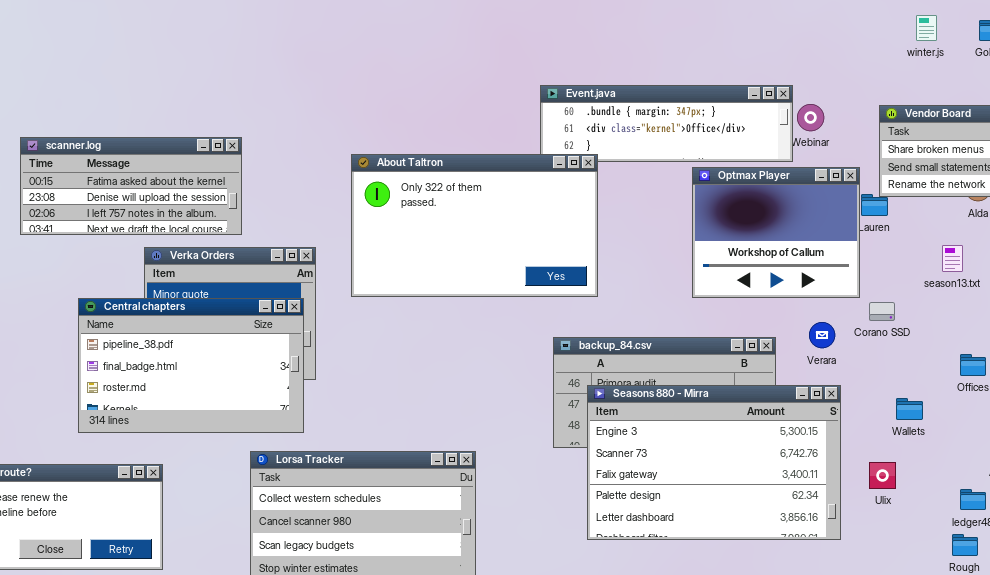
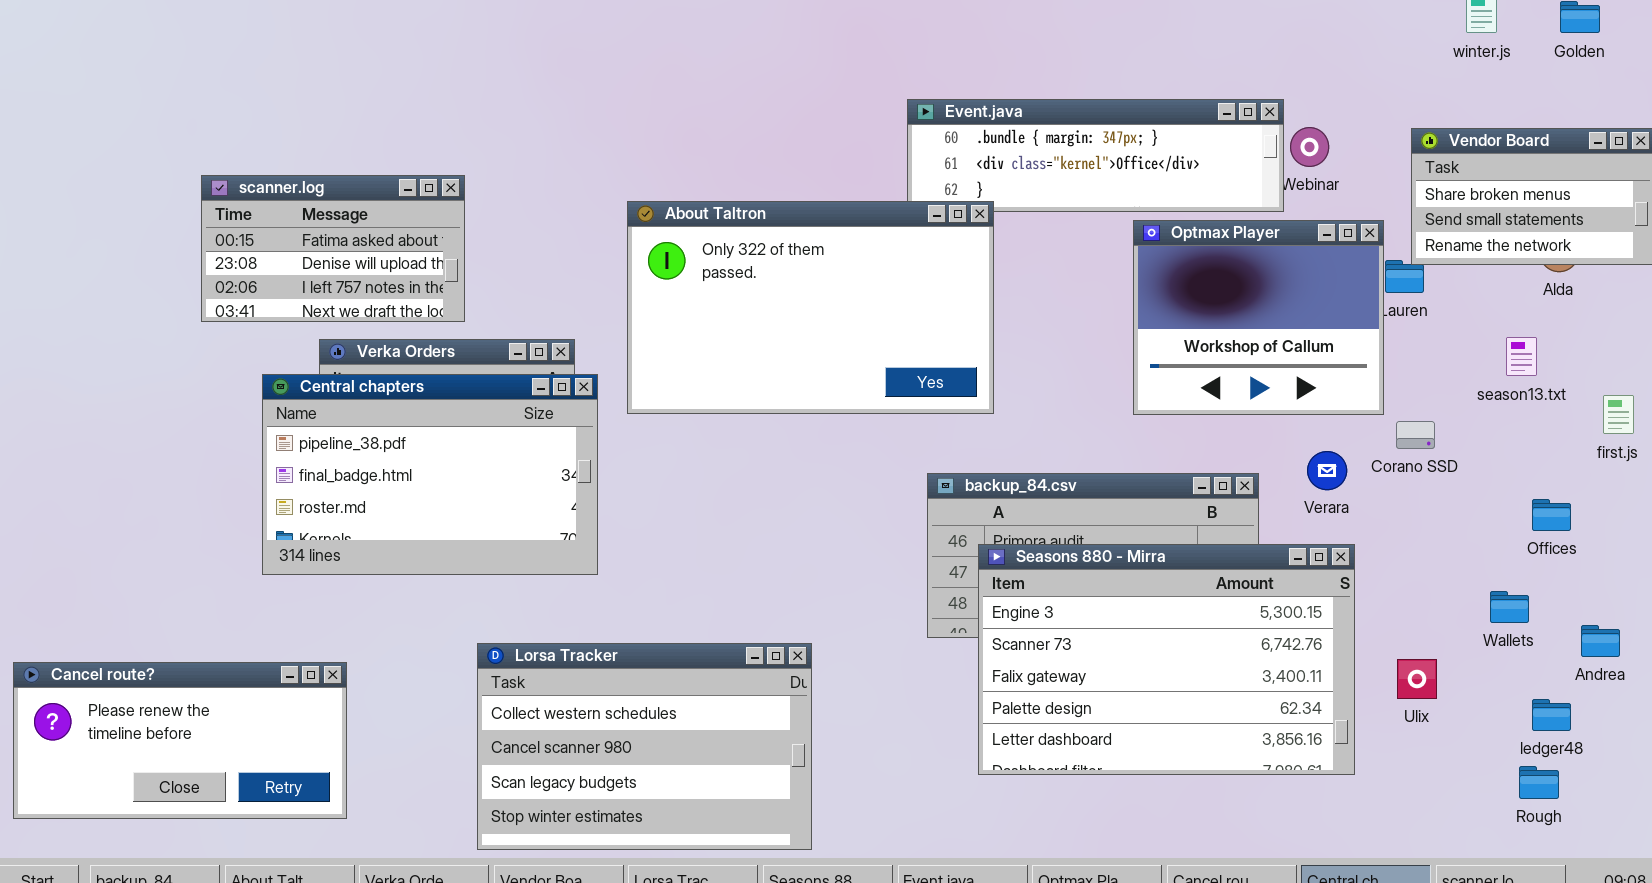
scanner.log: [20,137,242,235] -> [201,175,465,322], resized
Central chapters: [78,298,304,433] -> [262,374,598,575], moved
Wallets: [896,398,923,420] -> [1490,591,1529,623], moved

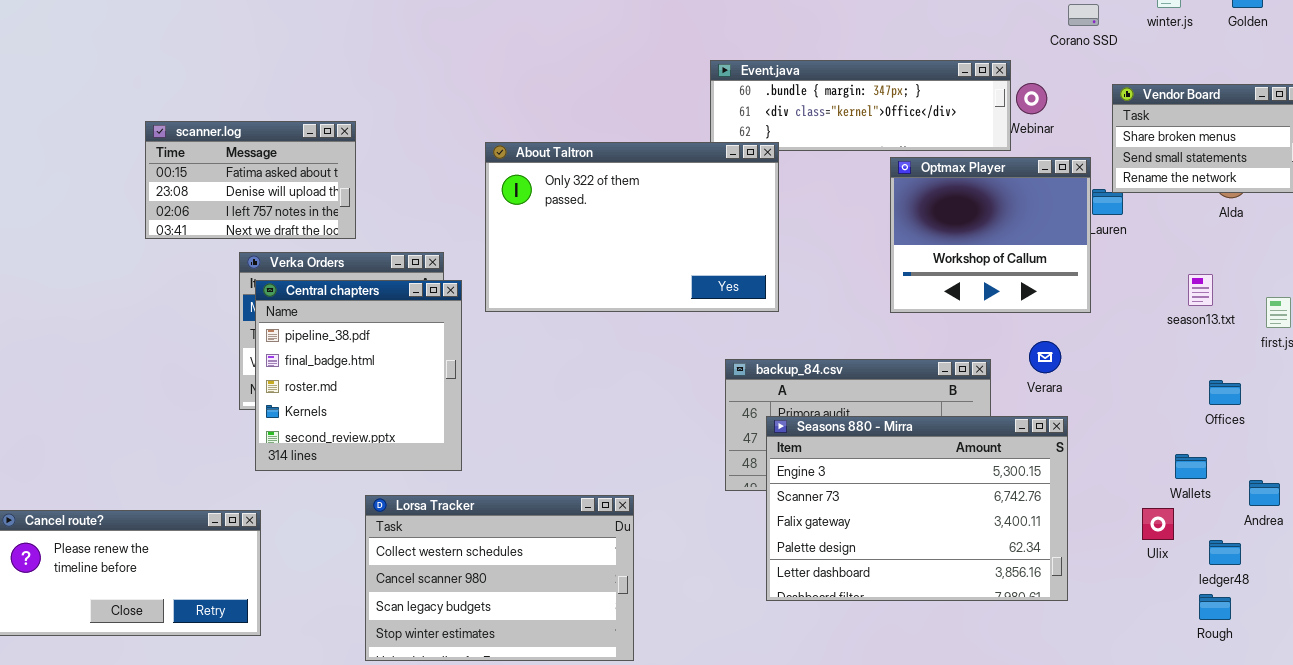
season13.txt: [1506,337,1537,376] -> [1188,274,1213,306], moved
Central chapters: [262,374,598,575] -> [255,280,462,471], resized
Corano SSD: [1396,421,1435,449] -> [1068,4,1099,26], moved
Ulix: [1397,659,1437,699] -> [1142,508,1174,540], moved

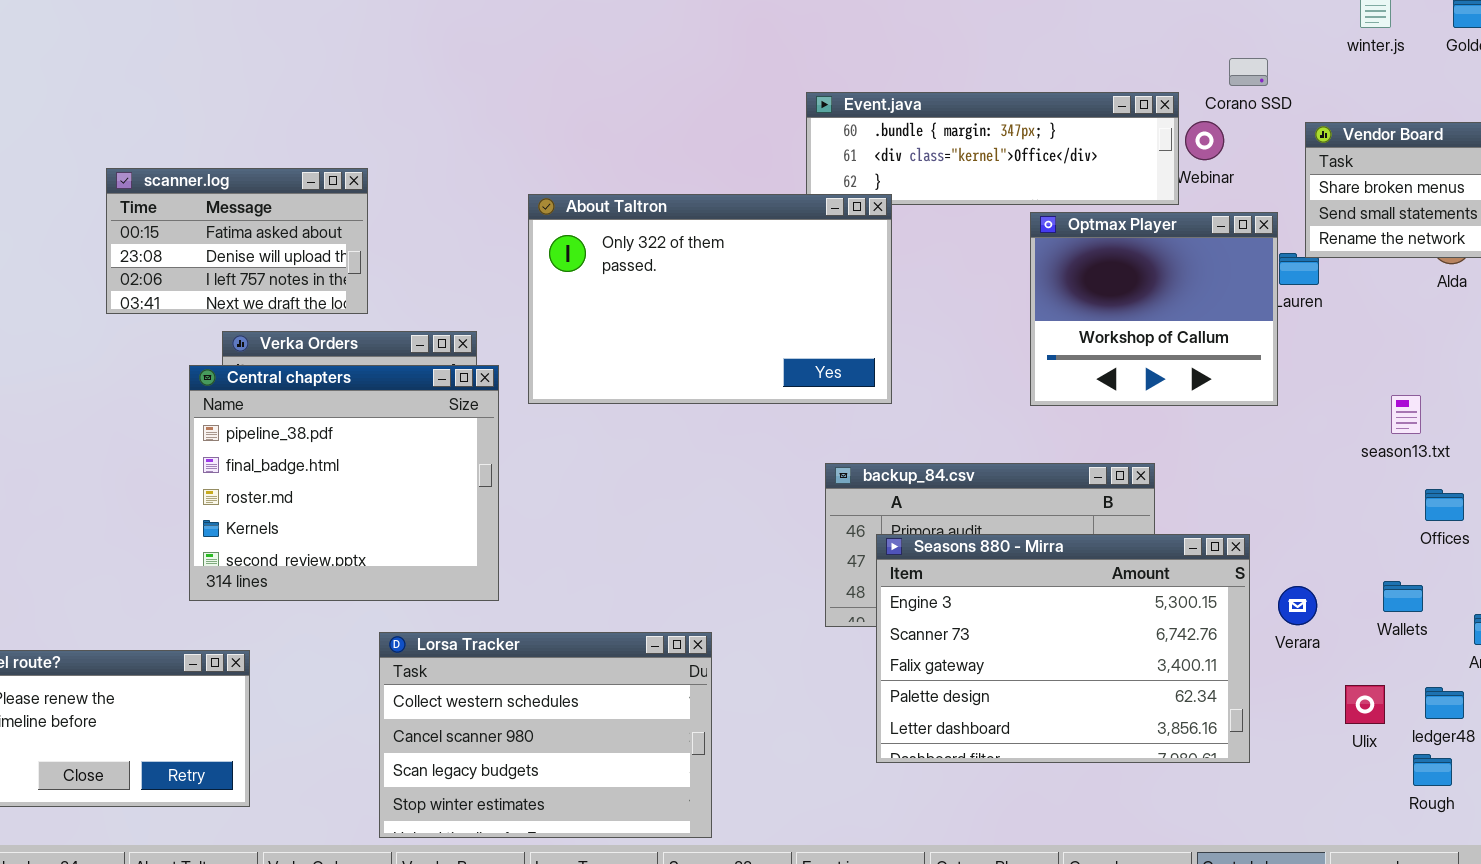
Corano SSD: [1068,4,1099,26] -> [1229,58,1268,86], moved
season13.txt: [1188,274,1213,306] -> [1391,395,1421,434], moved
Central chapters: [255,280,462,471] -> [189,365,499,601], resized
Verara: [1029,341,1061,373] -> [1278,586,1317,625], moved
Ulix: [1142,508,1174,540] -> [1345,685,1385,724], moved

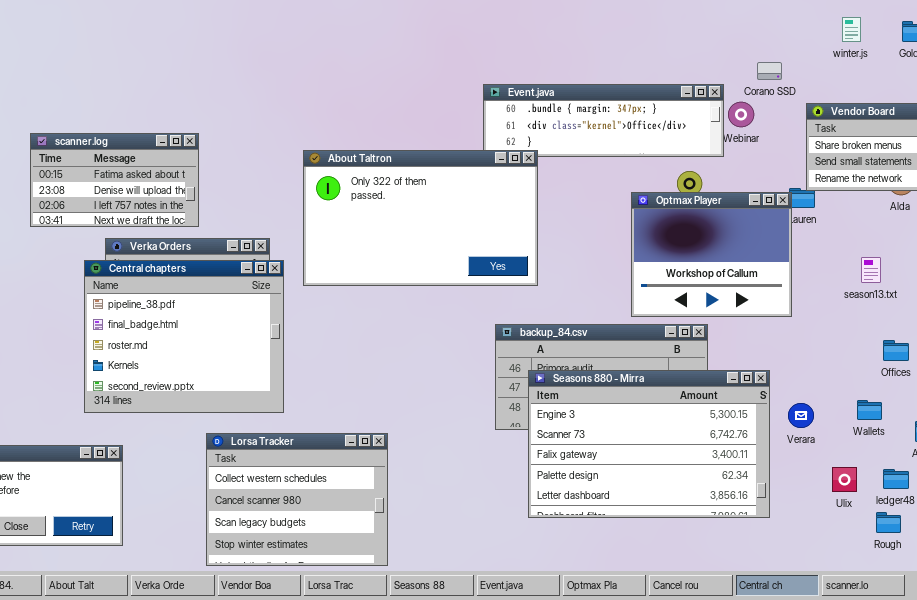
Optmax Player: [1030,212,1278,406] -> [631,192,792,317], moved
season13.txt: [1391,395,1421,434] -> [861,257,881,283], moved
Lorsa Tracker: [379,632,712,838] -> [206,433,388,566], resized

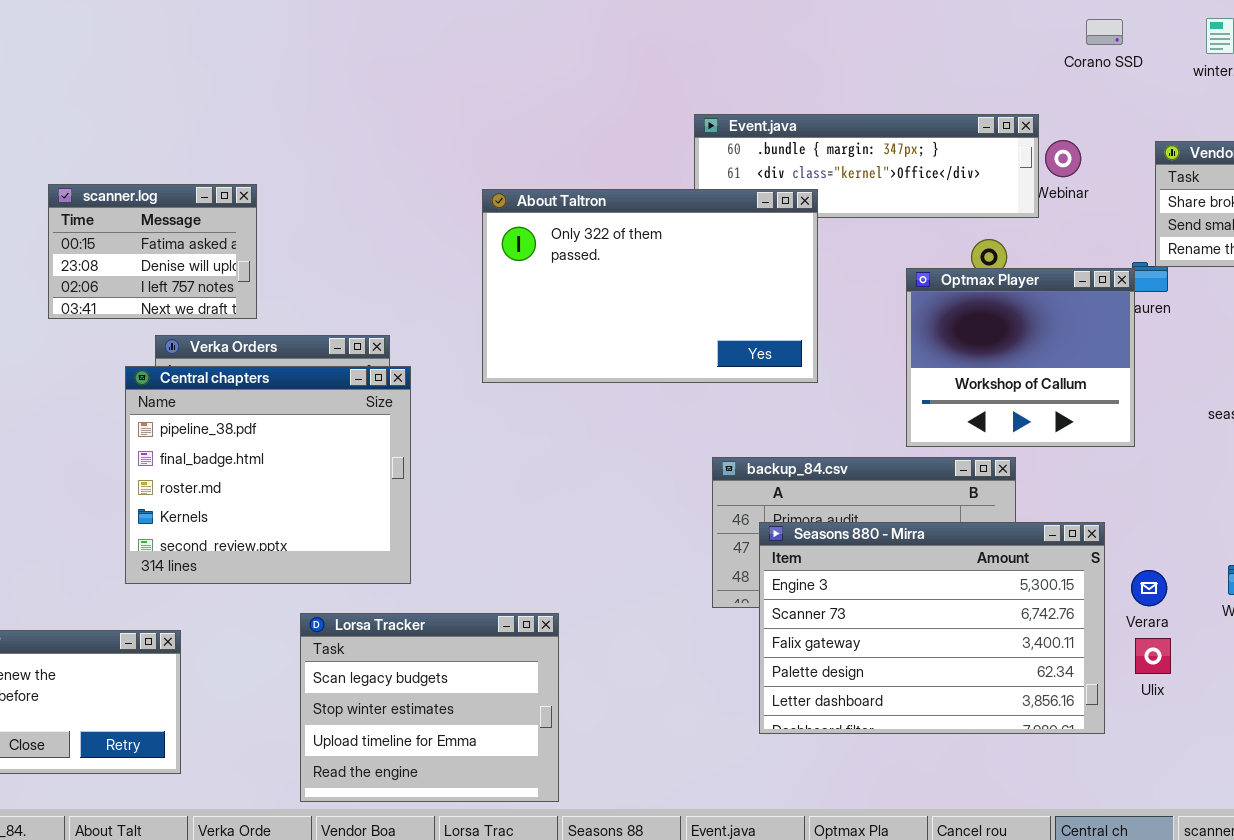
Corano SSD: [757,62,782,80] -> [1086,19,1123,45], moved
scanner.log: [30,133,199,227] -> [48,184,257,319], resized
About Taltron: [303,150,538,286] -> [482,189,818,383], moved
Lorsa Tracker: [206,433,388,566] -> [300,613,559,802], scrolled down 2 rows
Ulix: [832,467,857,492] -> [1135,638,1171,674], moved

